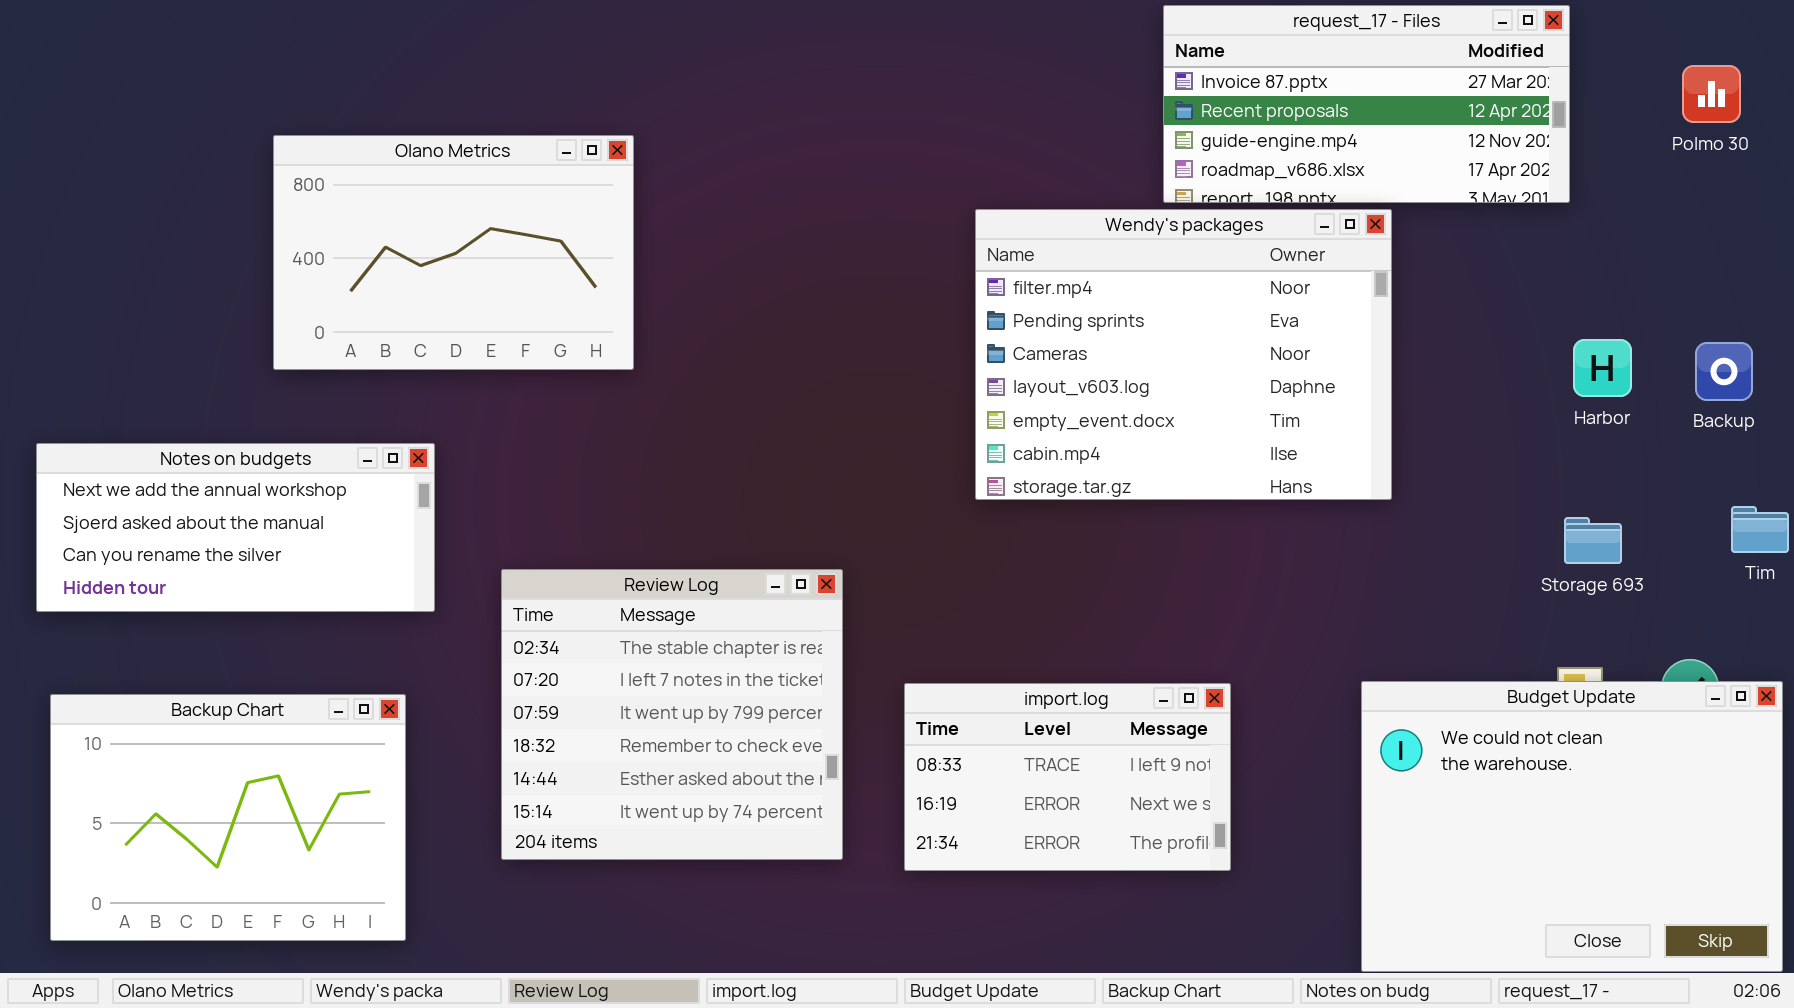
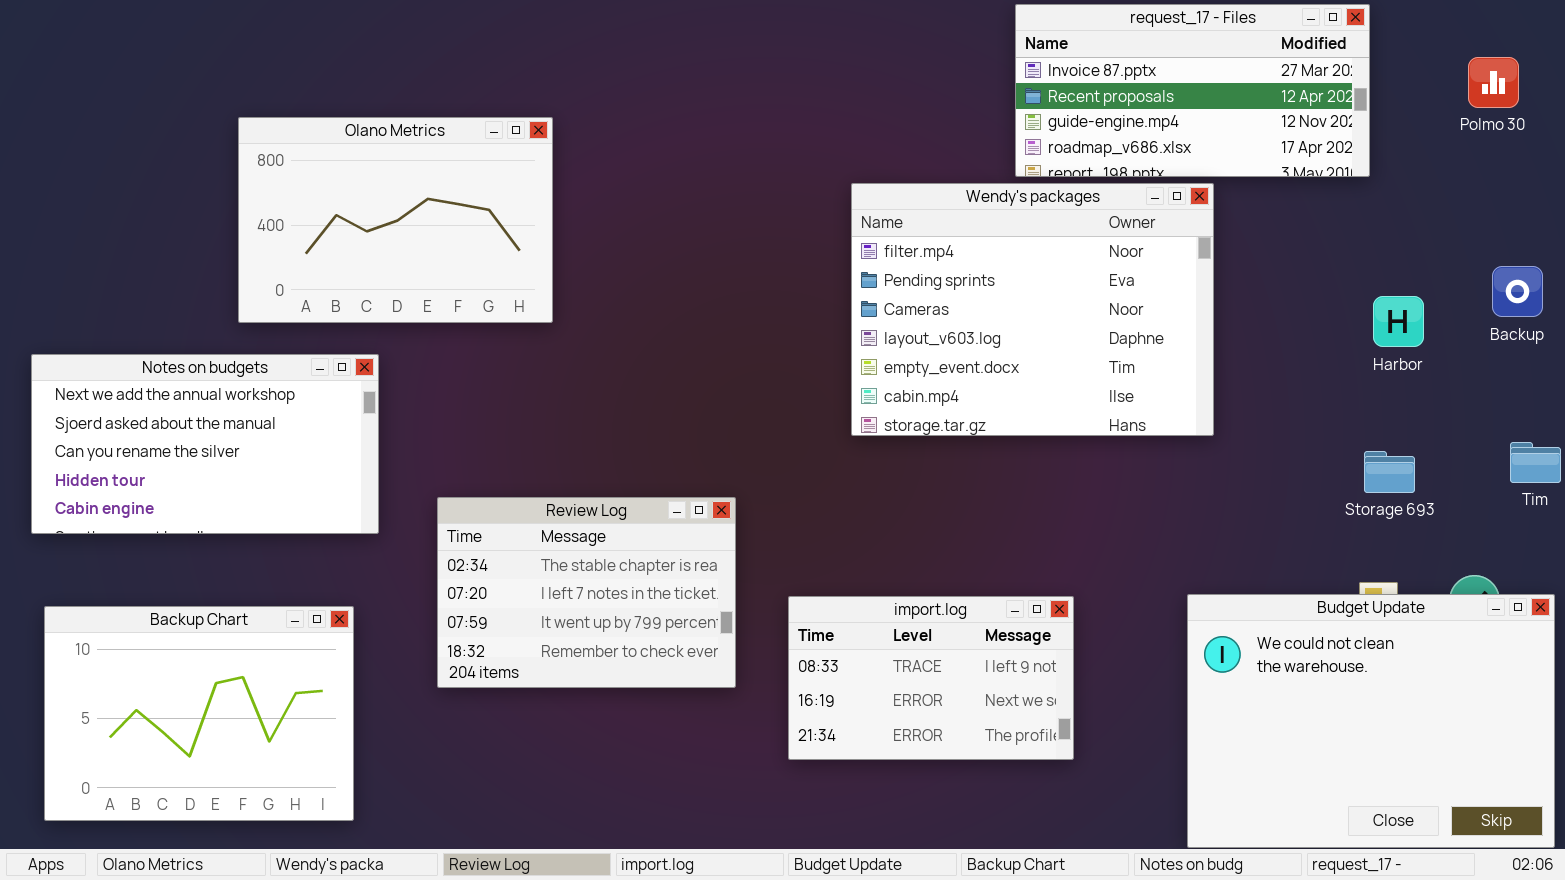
Backup: [1695,342,1753,401] -> [1492,266,1543,317], moved
Notes on budgets: [36,443,435,612] -> [31,354,379,534], resized
Review Log: [501,569,843,860] -> [437,497,736,688], resized

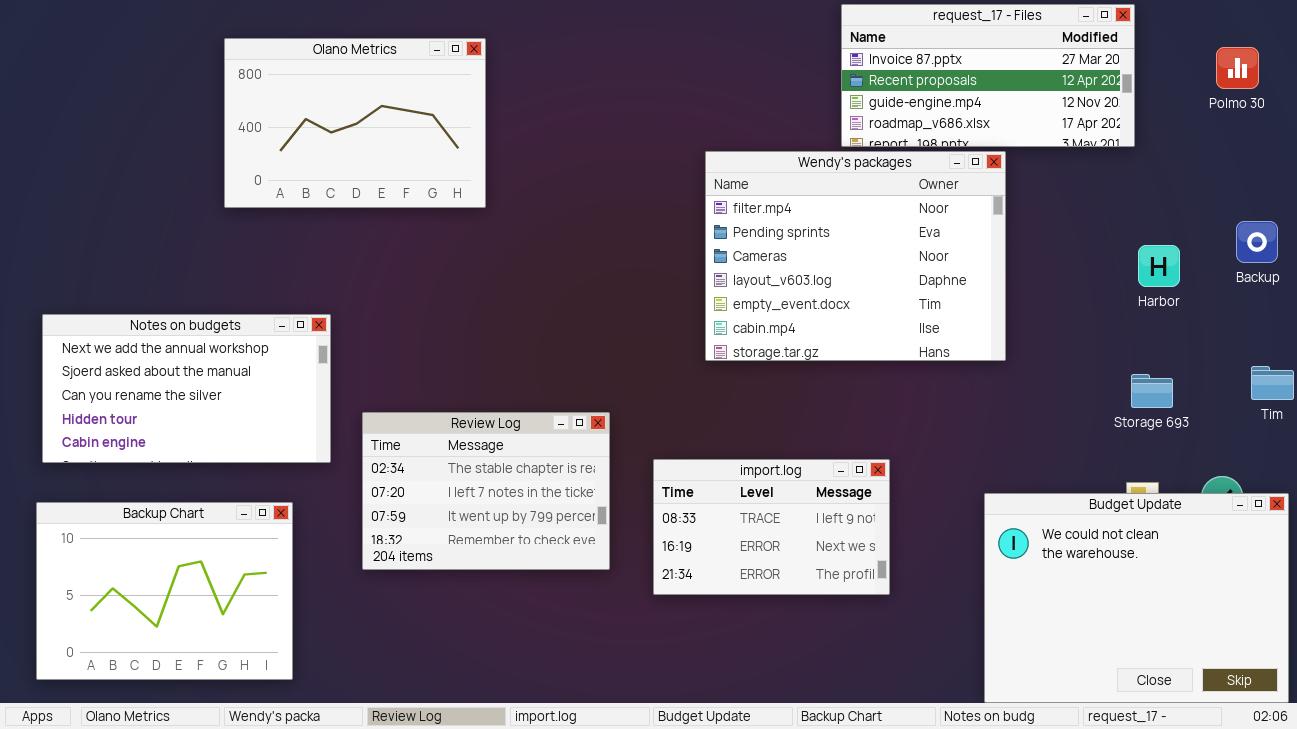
Olano Metrics: [238,117,553,323] -> [224,38,486,208], moved
Notes on budgets: [31,354,379,534] -> [42,314,331,463], moved
import.log: [788,596,1074,760] -> [653,459,890,595], moved

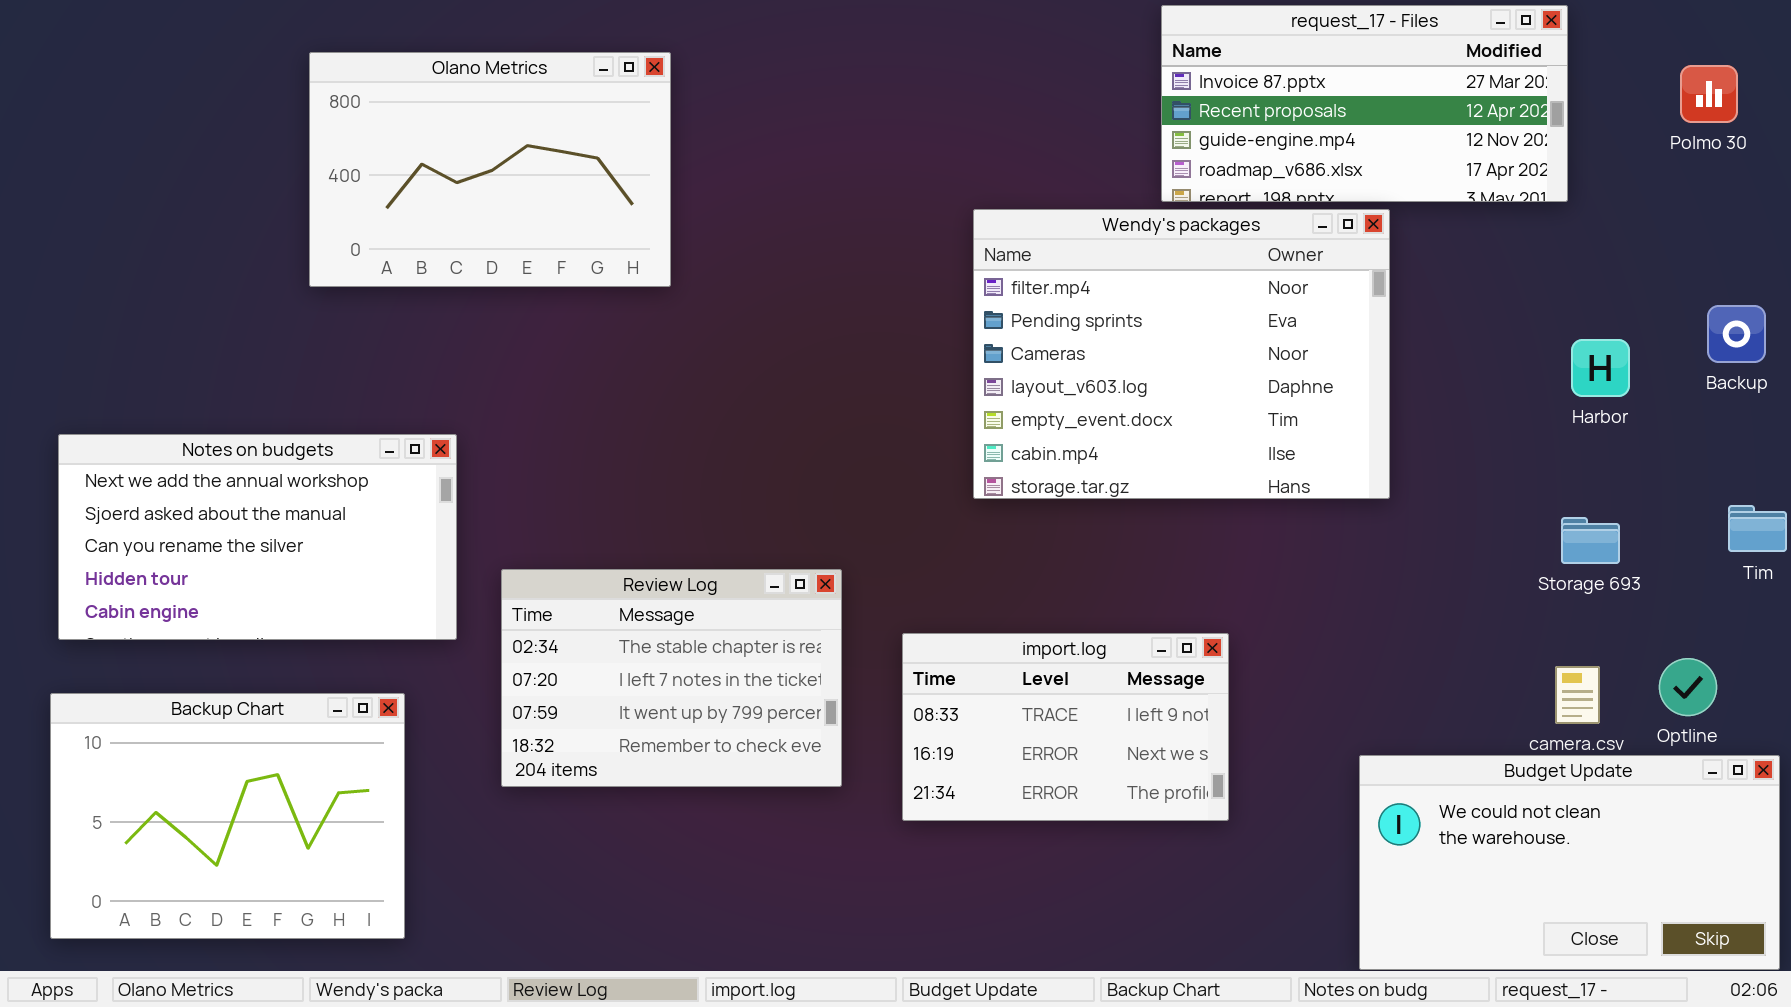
Budget Update: [984,493,1289,703] -> [1359,755,1780,970], resized

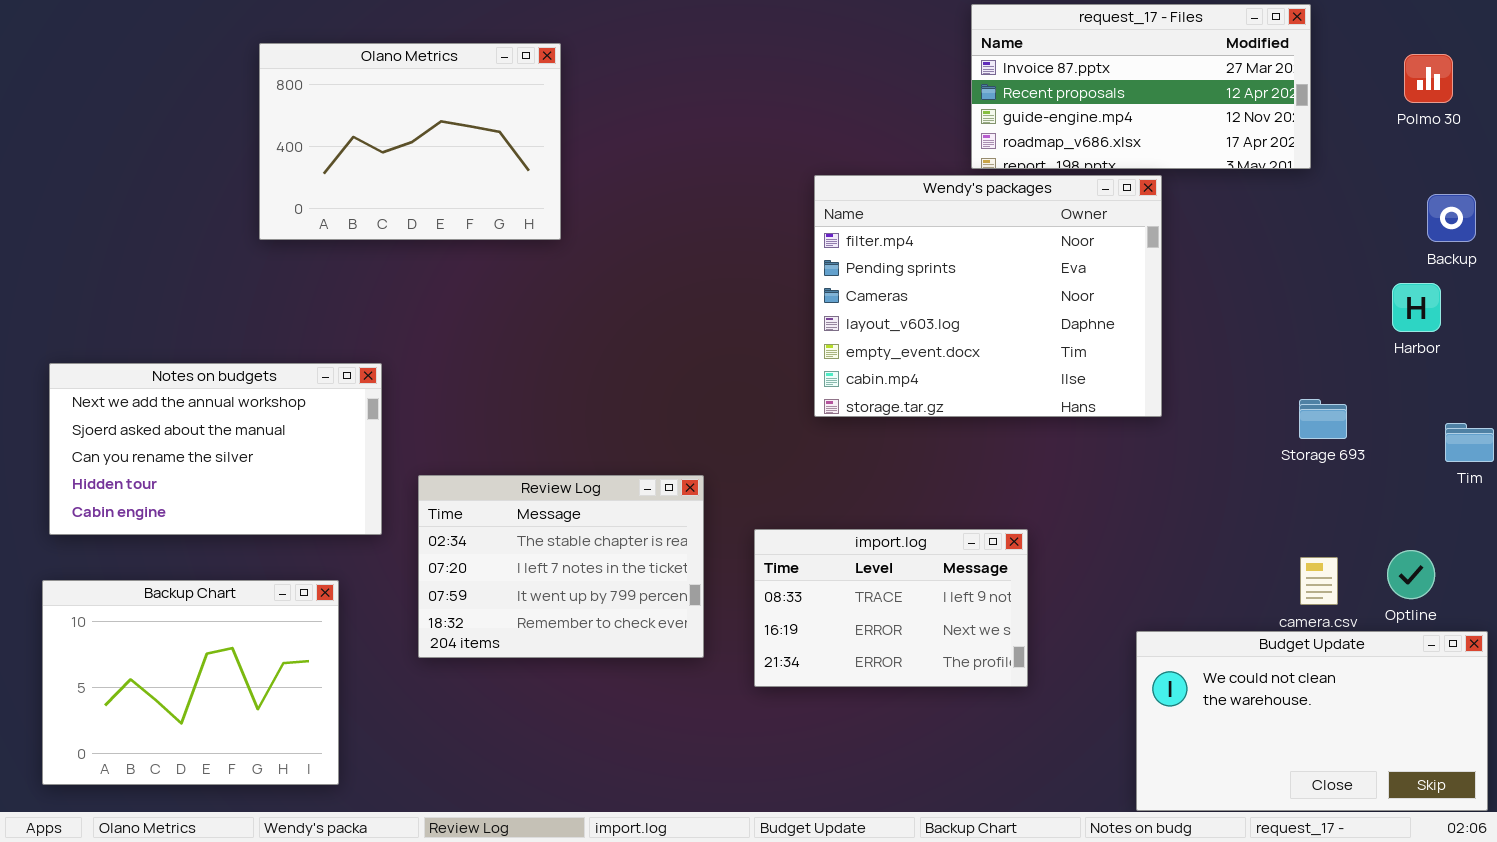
Backup: [1707,305,1766,363] -> [1427,194,1476,242], moved
Harbor: [1571,339,1630,397] -> [1392,283,1441,332], moved
Storage 693: [1561,517,1620,564] -> [1299,399,1347,439], moved

